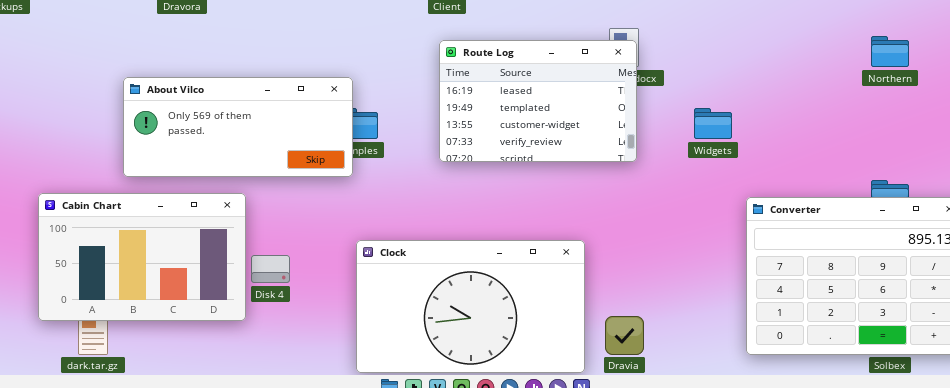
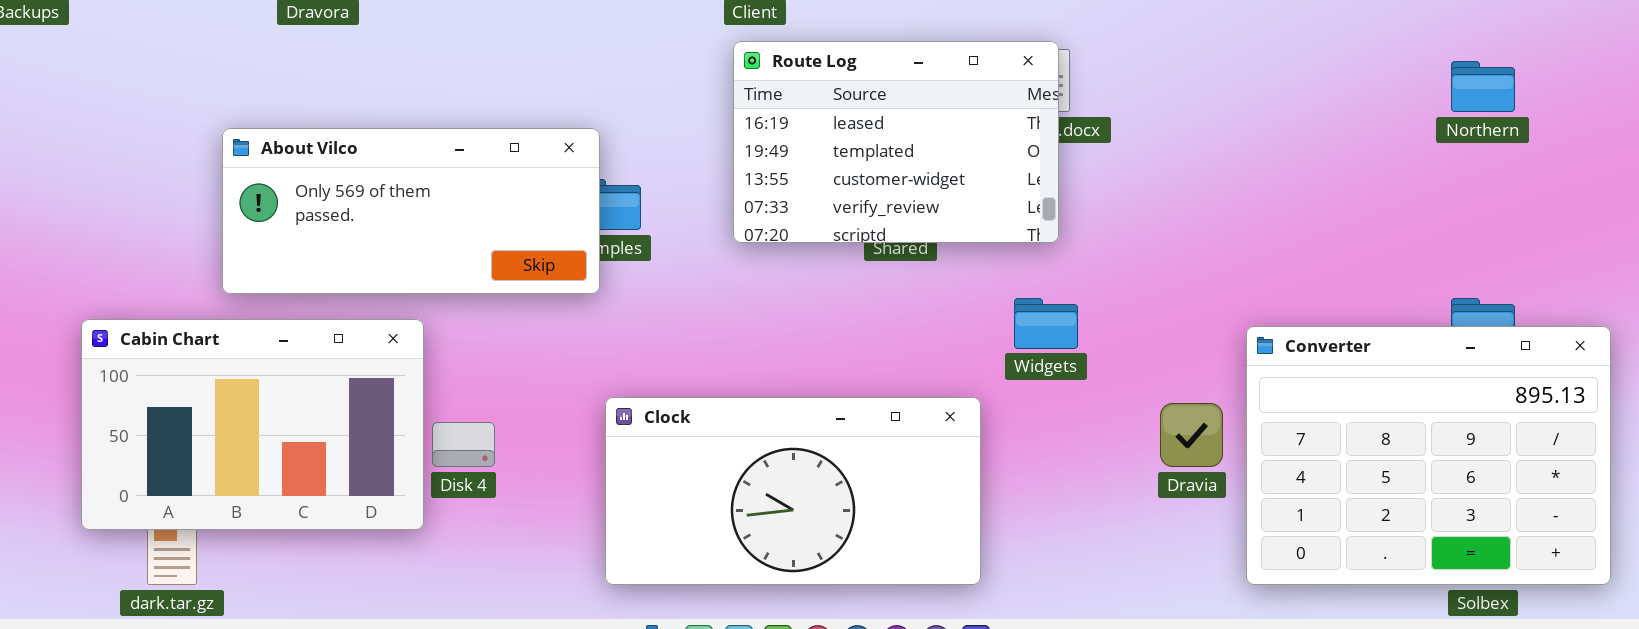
Route Log: [439,40,637,162] -> [733,41,1059,243], moved
Widgets: [694,108,732,139] -> [1014,298,1078,349], moved
Clock: [356,240,585,373] -> [605,397,981,585], resized
Dravia: [605,316,644,355] -> [1160,403,1223,467], moved

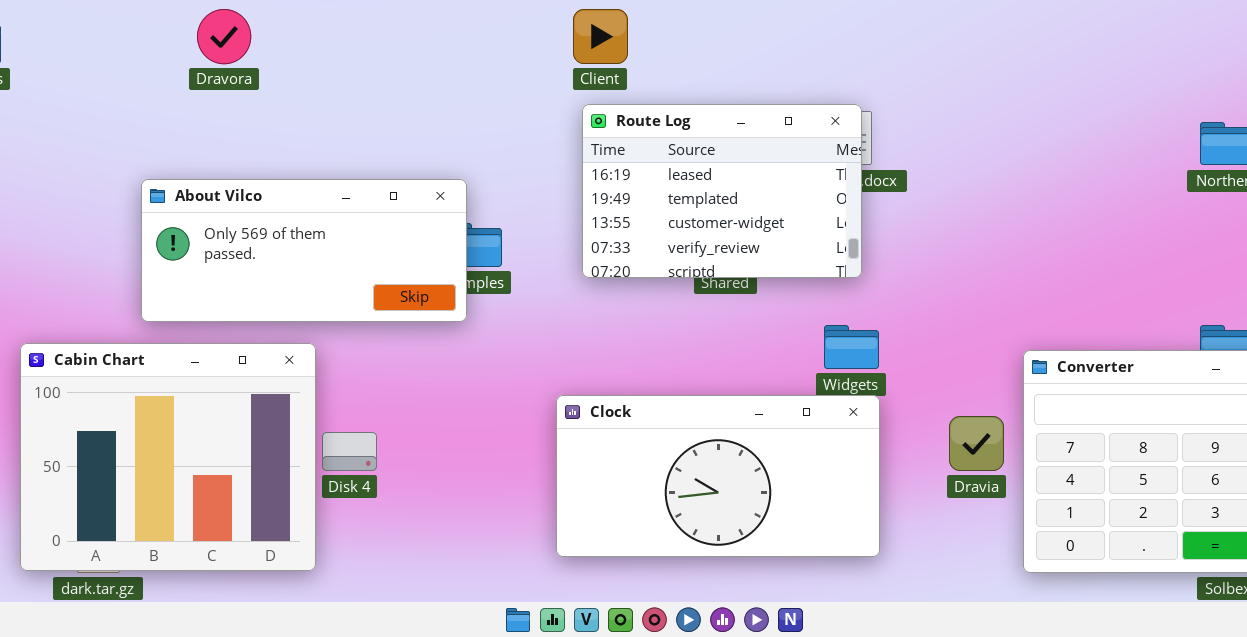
Cabin Chart: [81,319,424,530] -> [20,343,316,571], resized
Clock: [605,397,981,585] -> [556,395,880,557], moved

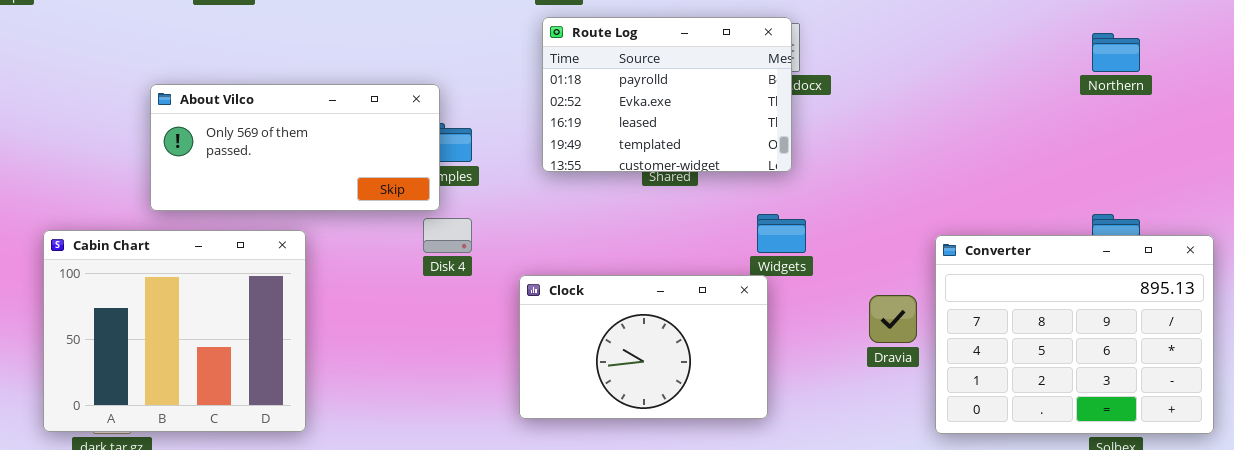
Route Log: [582,104,862,278] -> [542,17,792,172], scrolled up 2 rows
Clock: [556,395,880,557] -> [519,275,768,419], resized
Disk 4: [322,432,377,471] -> [423,218,472,253], moved

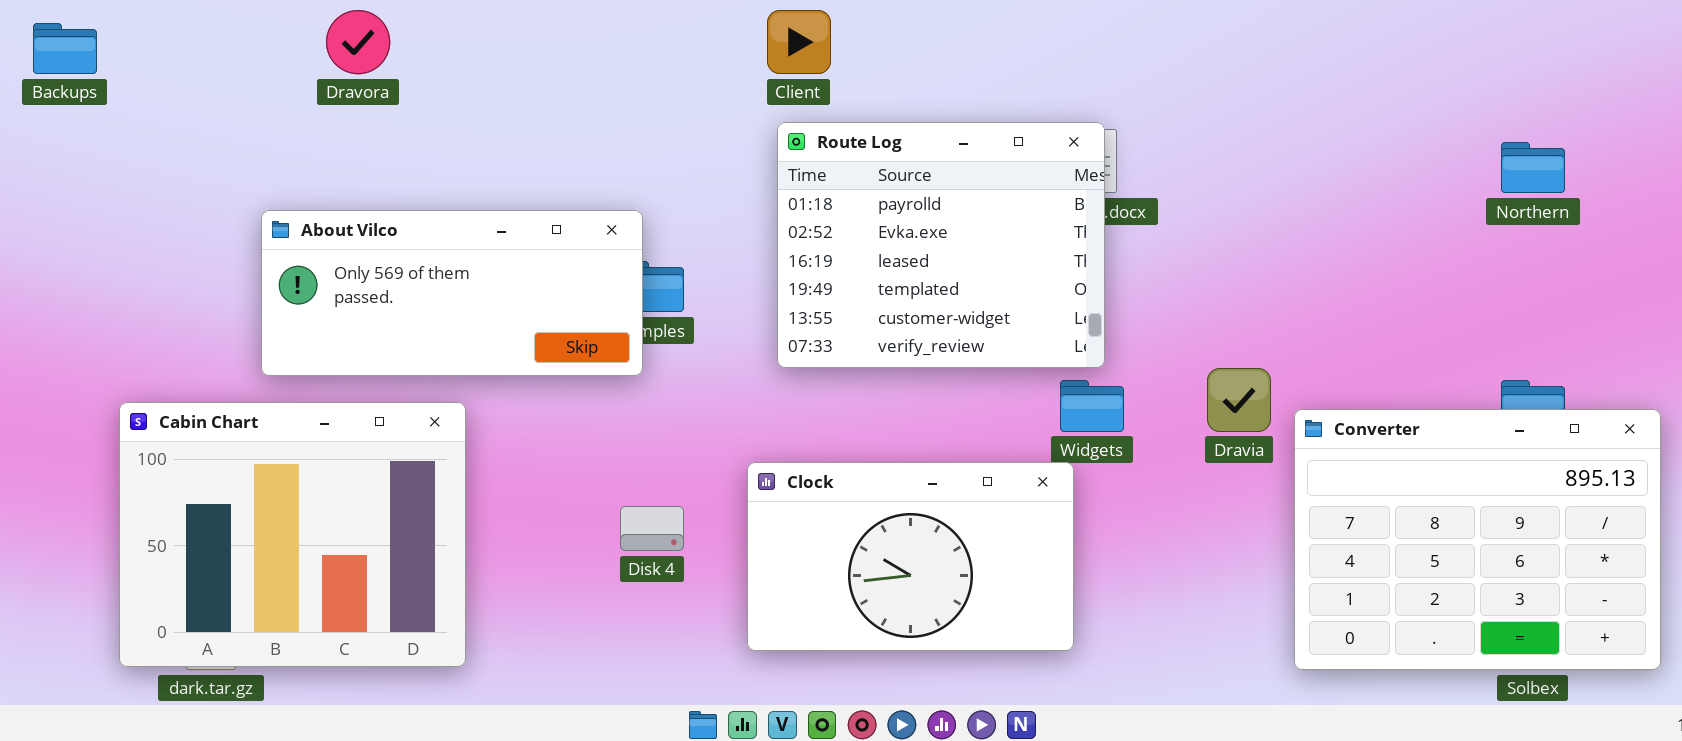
Route Log: [542,17,792,172] -> [777,122,1105,368], resized
Disk 4: [423,218,472,253] -> [620,506,684,551], moved
Dravia: [869,295,917,343] -> [1207,368,1271,432], moved

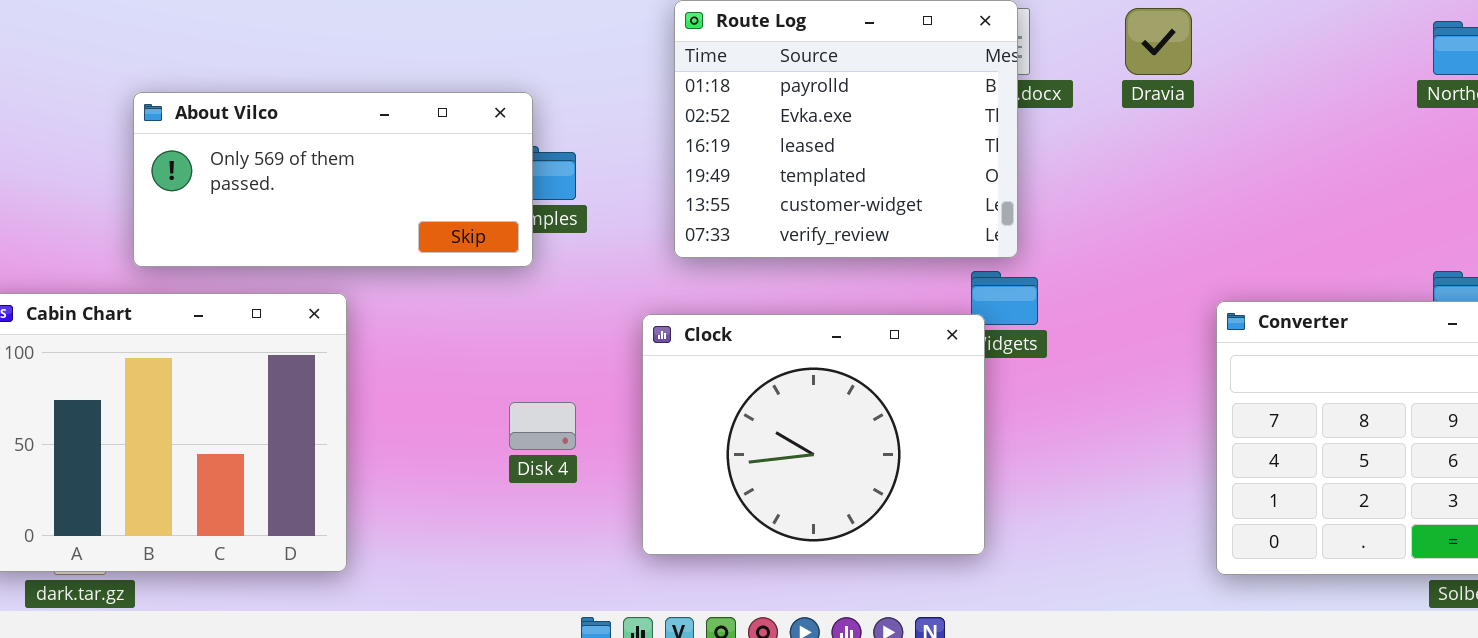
Dravia: [1207,368,1271,432] -> [1125,8,1192,75], moved
Clock: [747,462,1074,651] -> [642,314,985,555], resized

